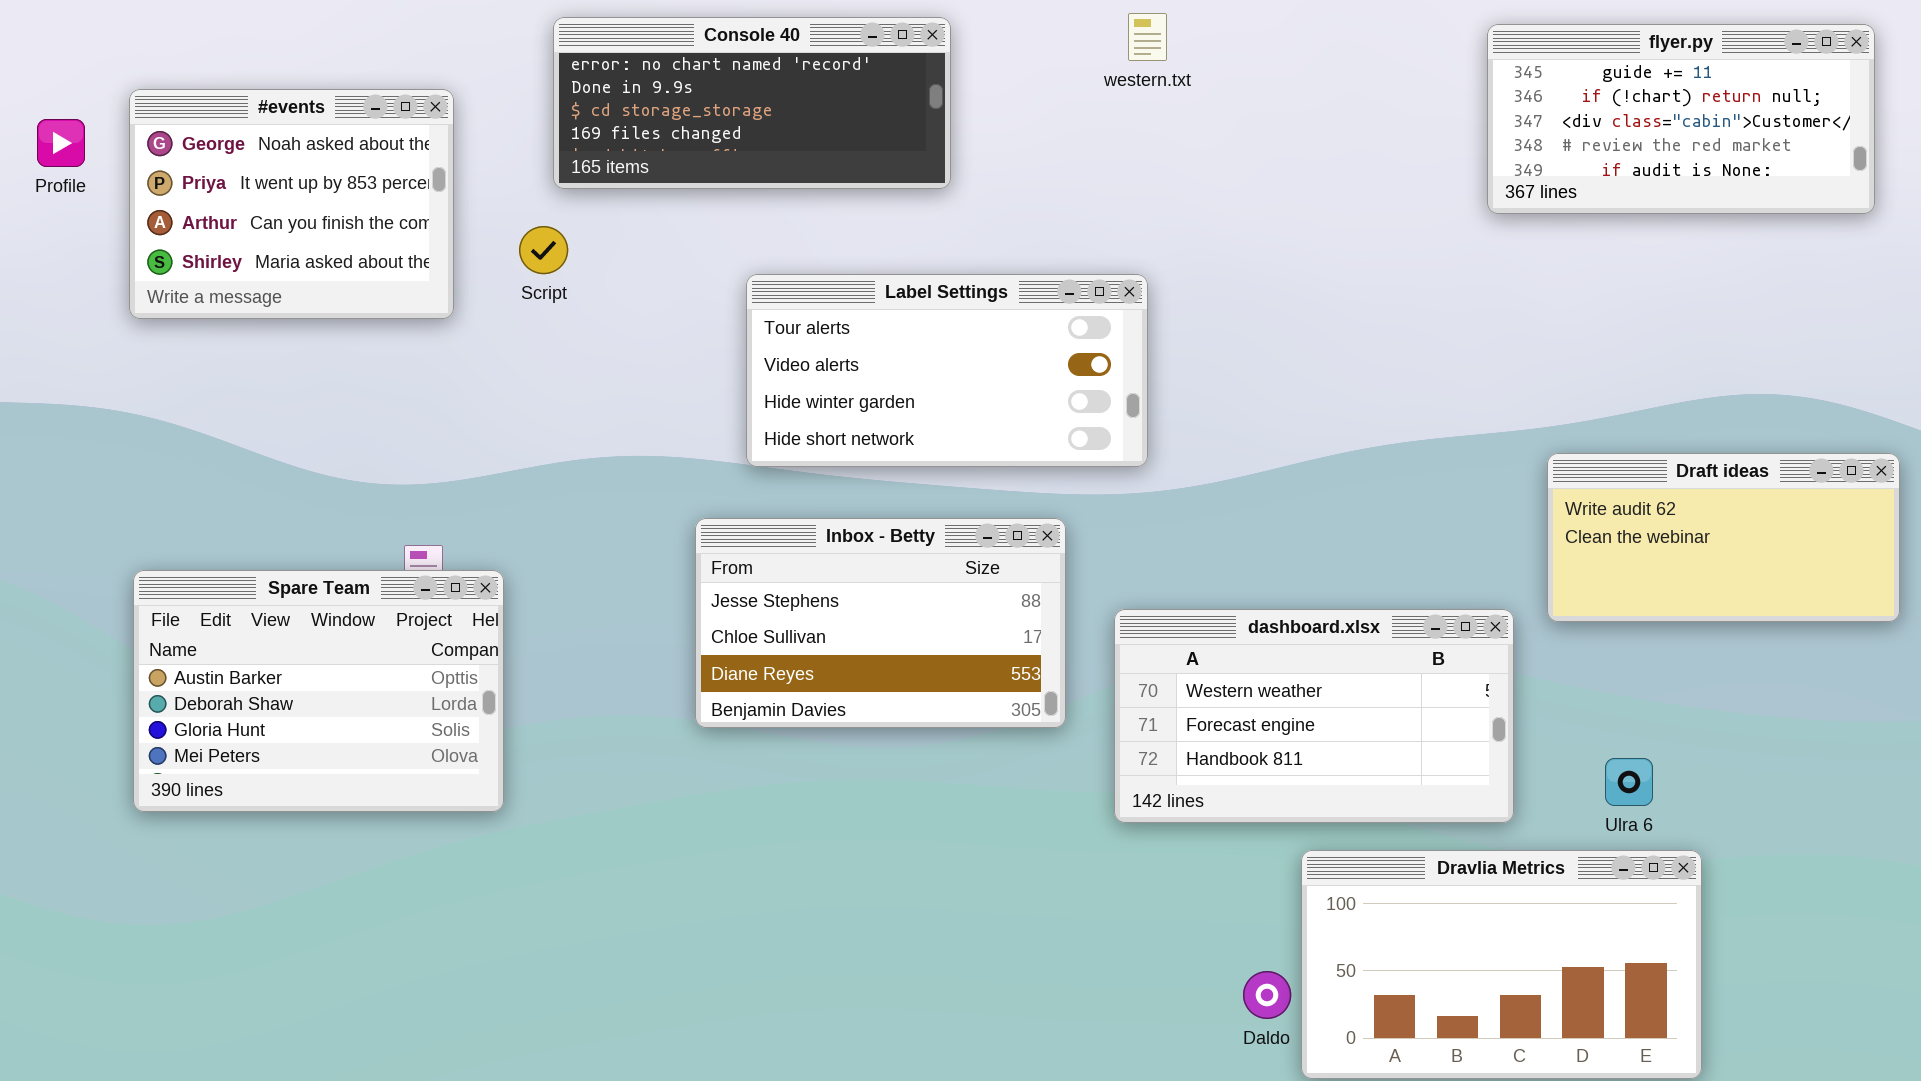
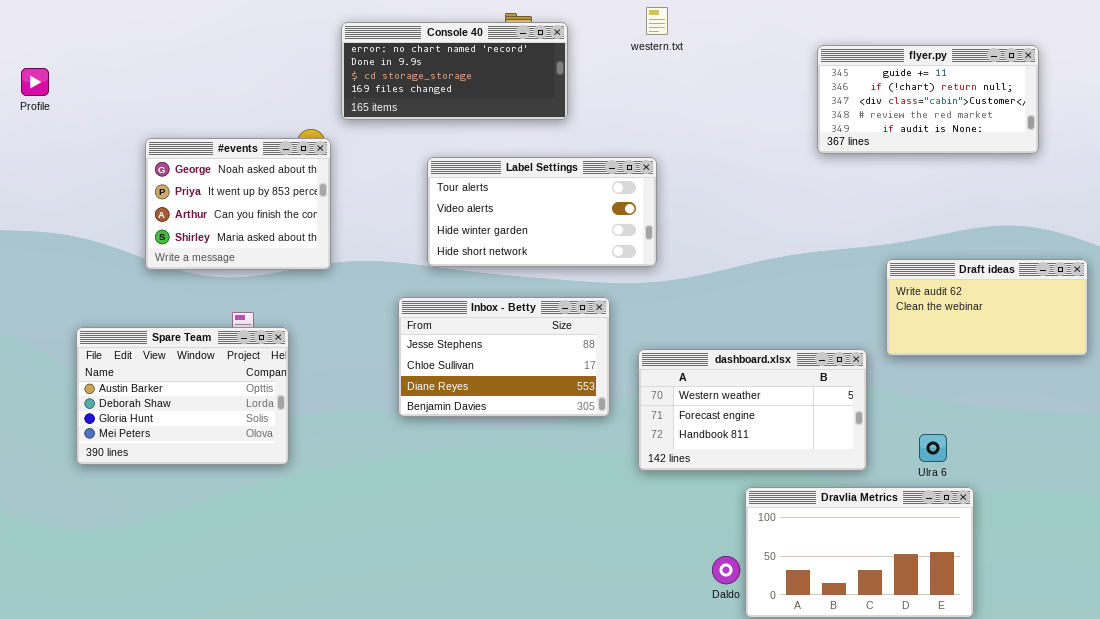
Console 40: [553,17,951,189] -> [341,22,568,120], moved
flyer.py: [1487,24,1875,214] -> [817,45,1039,154], moved
#events: [129,89,454,319] -> [145,138,331,270], moved

